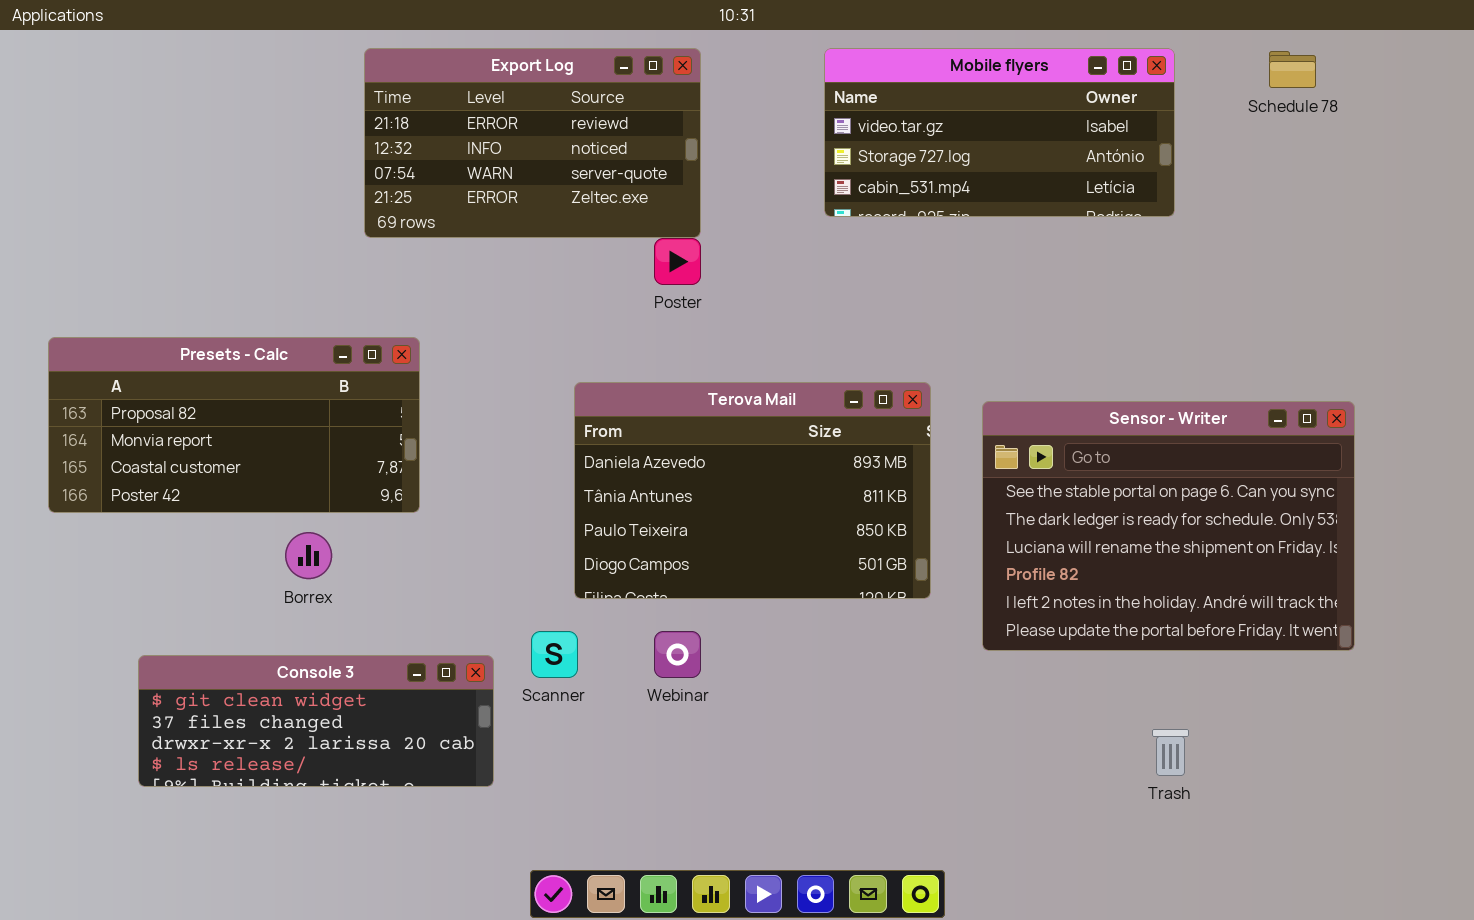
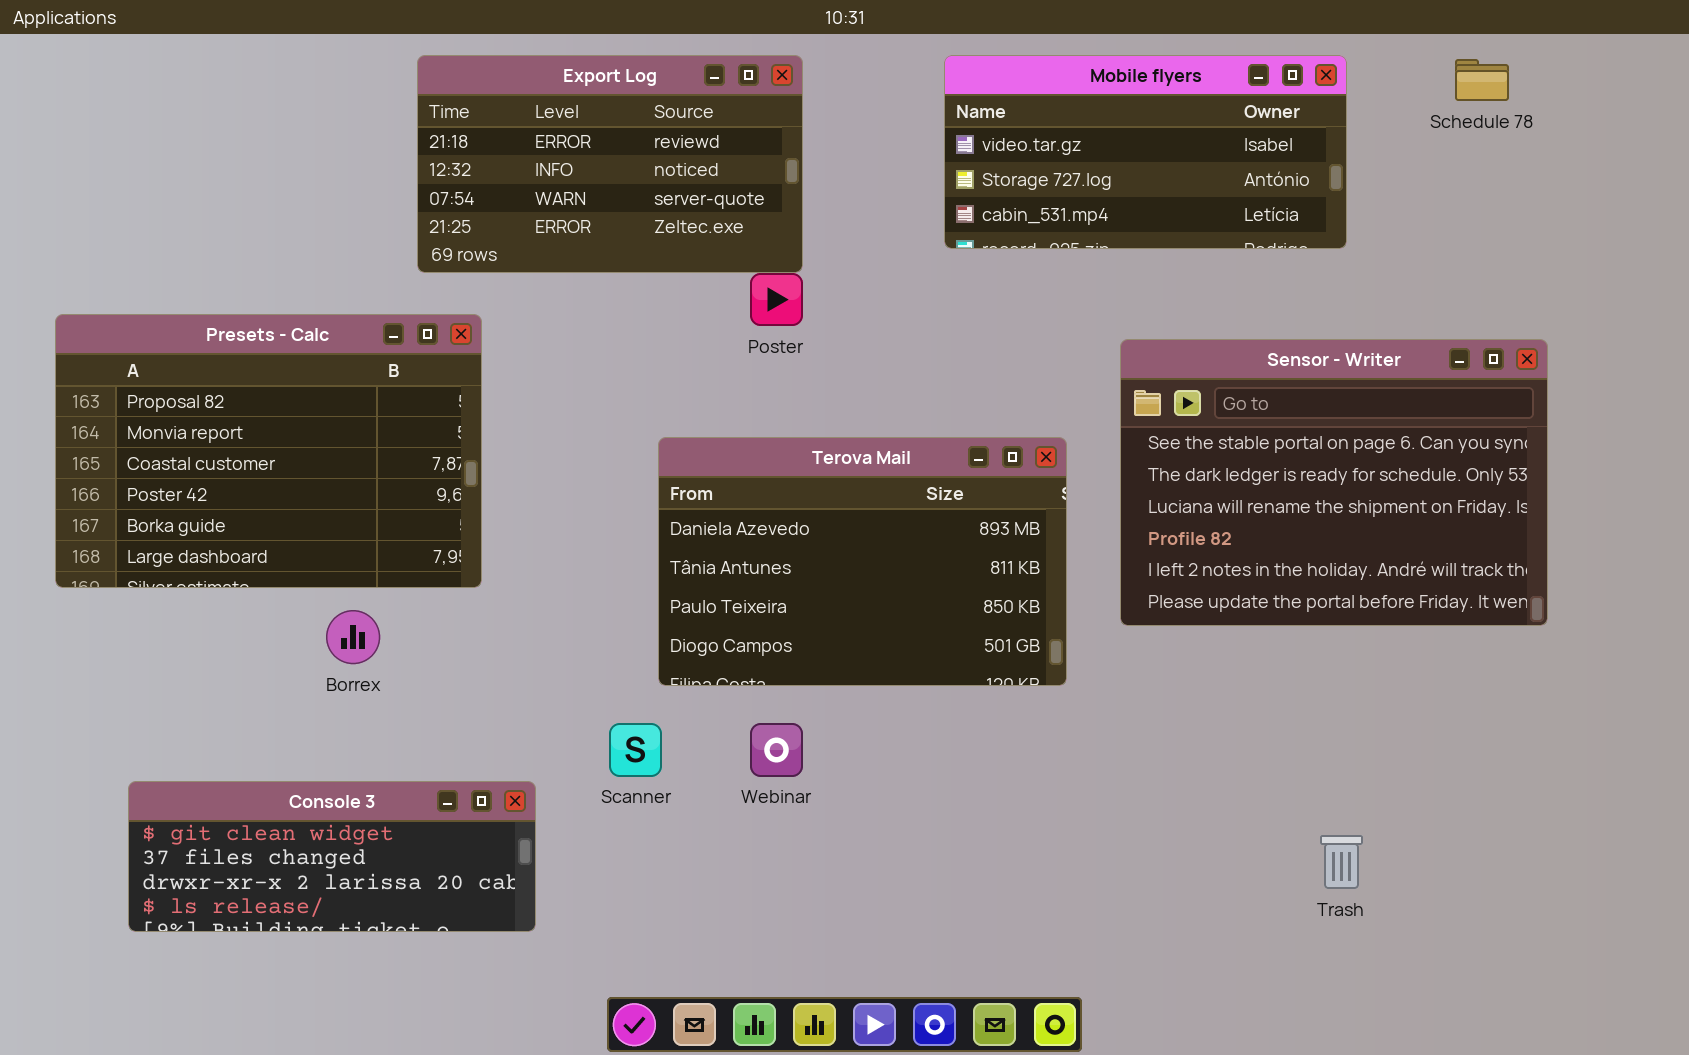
Presets - Calc: [48,337,420,513] -> [55,314,482,588], resized
Sensor - Writer: [982,401,1355,651] -> [1120,339,1548,626], moved
Console 3: [138,655,494,787] -> [128,781,536,932], moved

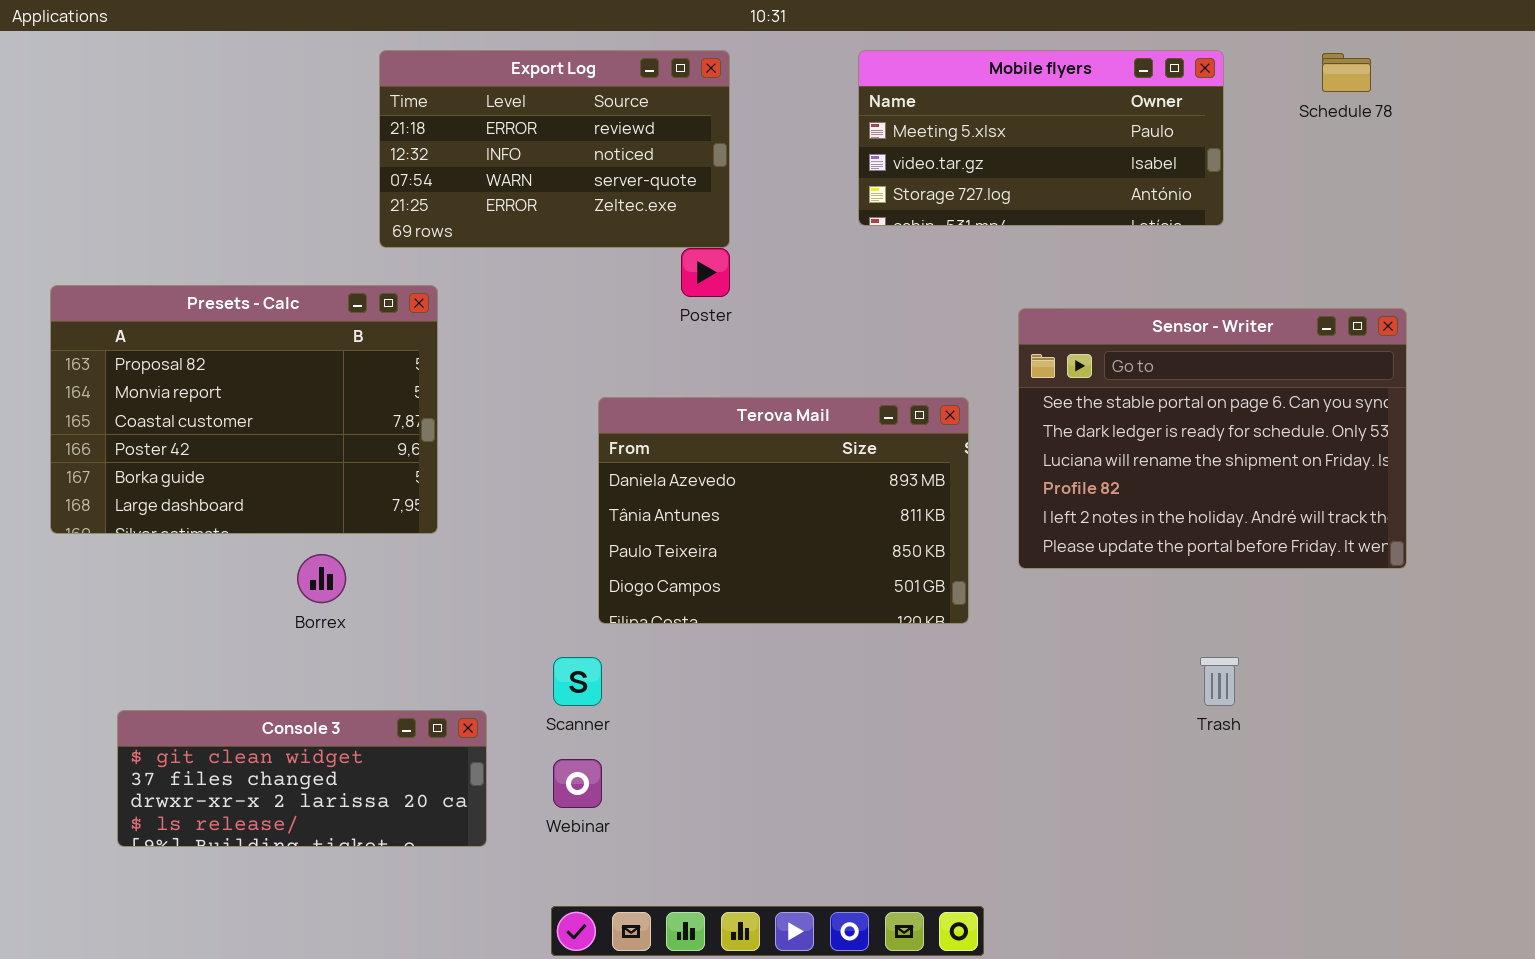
Mobile flyers: [944,55,1347,249] -> [858,50,1224,226], scrolled up 1 row
Webinar: [750,723,803,777] -> [553,759,602,808], moved
Trash: [1320,835,1363,889] -> [1200,657,1239,706], moved

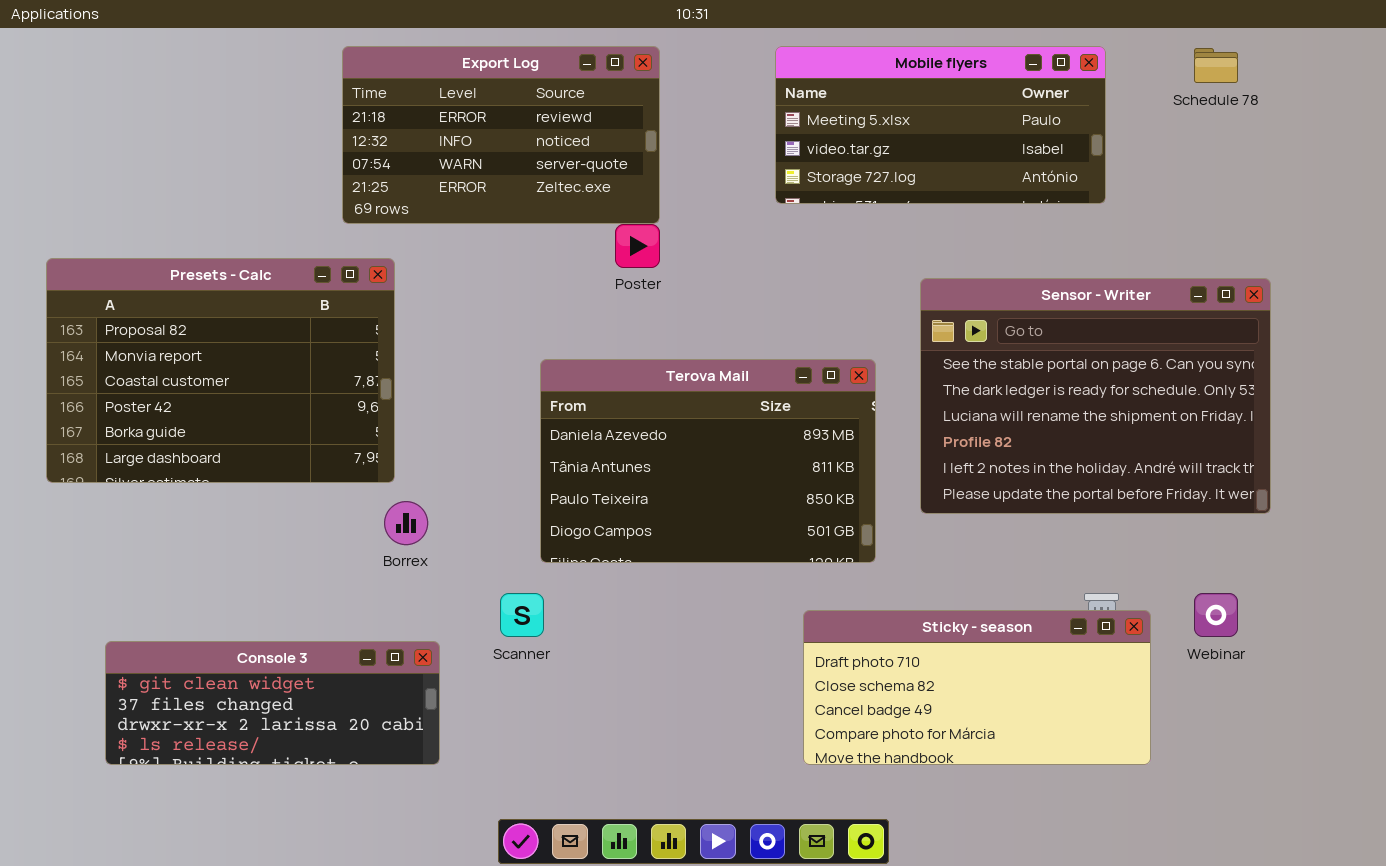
Borrex: [297,554,346,603] -> [384,501,428,545], moved
Sticky - season: none -> [803,610,1151,765], opened
Webinar: [553,759,602,808] -> [1194,593,1238,637], moved

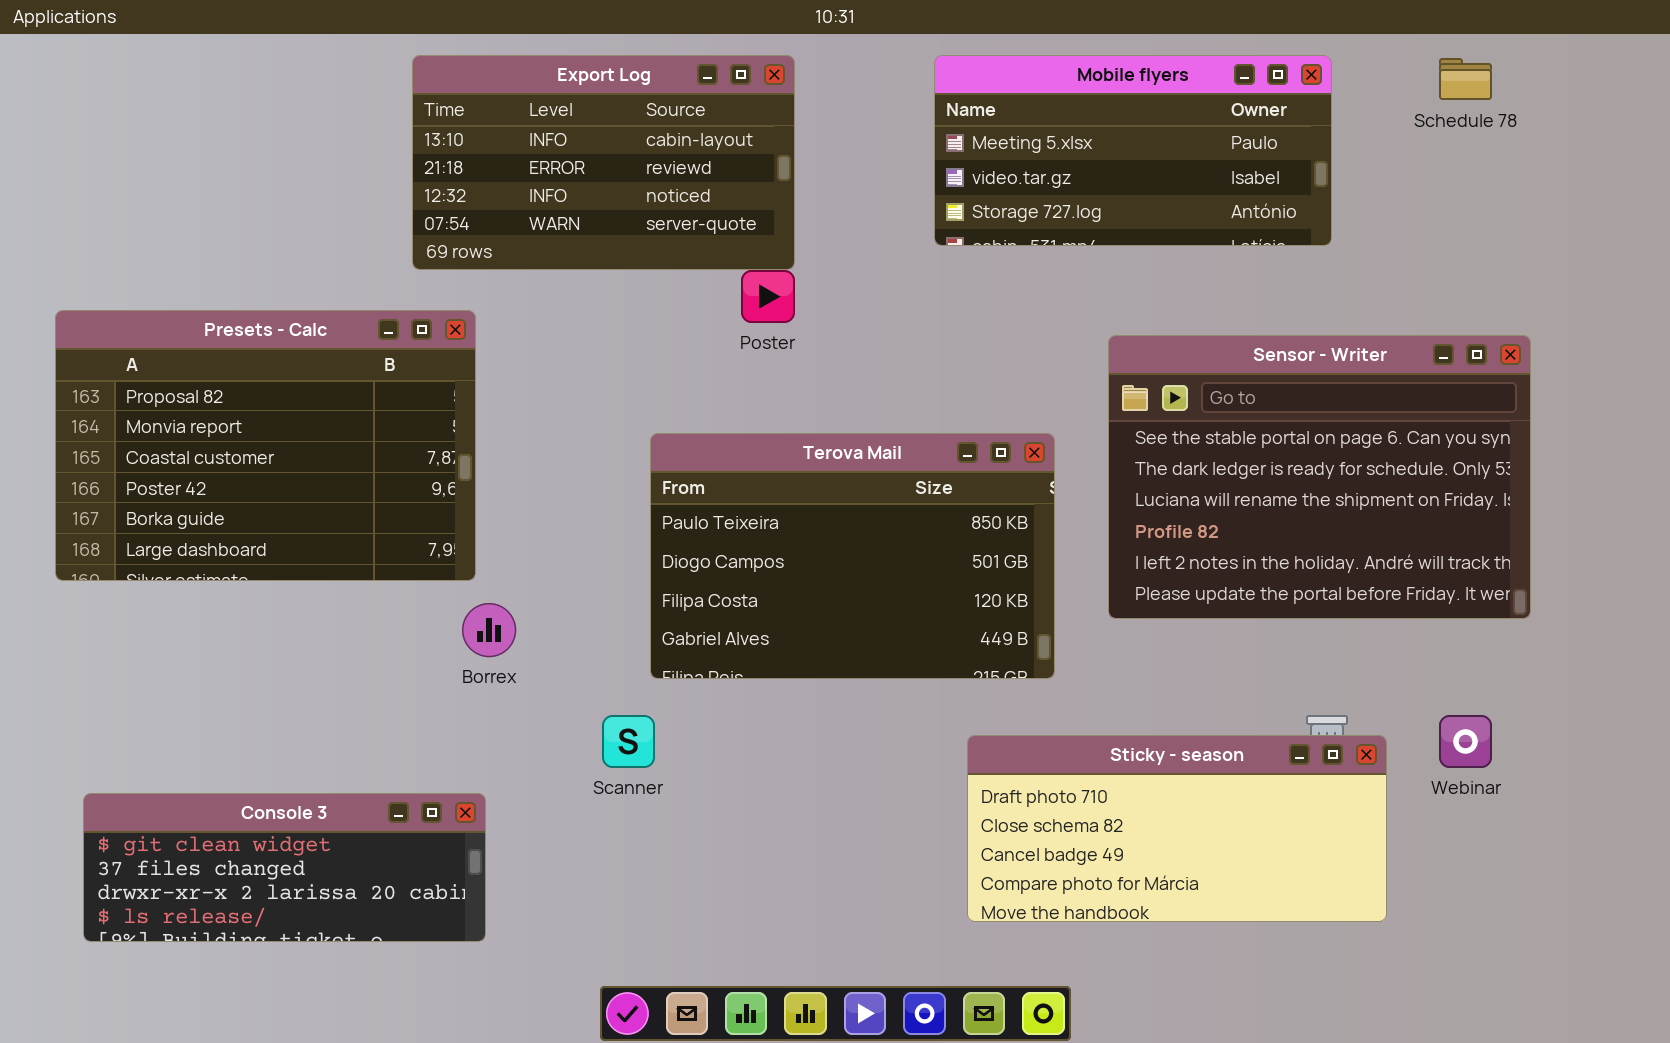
Export Log: [342,46,660,224] -> [412,55,795,270], scrolled up 1 row
Terova Mail: [540,359,876,563] -> [650,433,1055,679], scrolled down 2 rows
Console 3: [105,641,440,765] -> [83,793,486,942], moved

